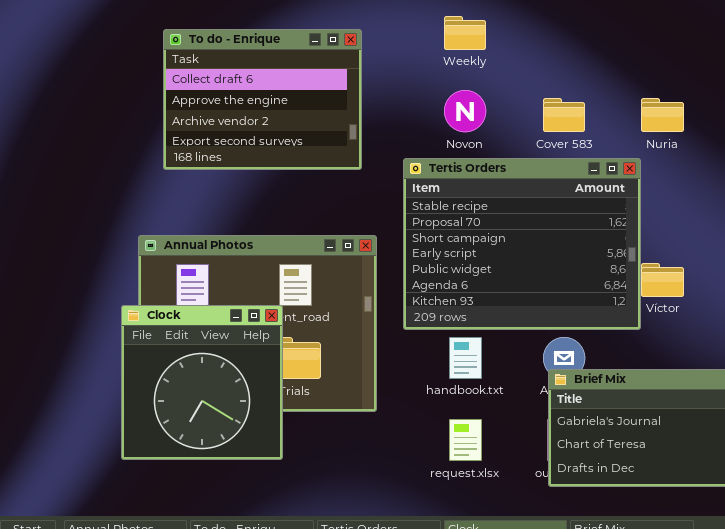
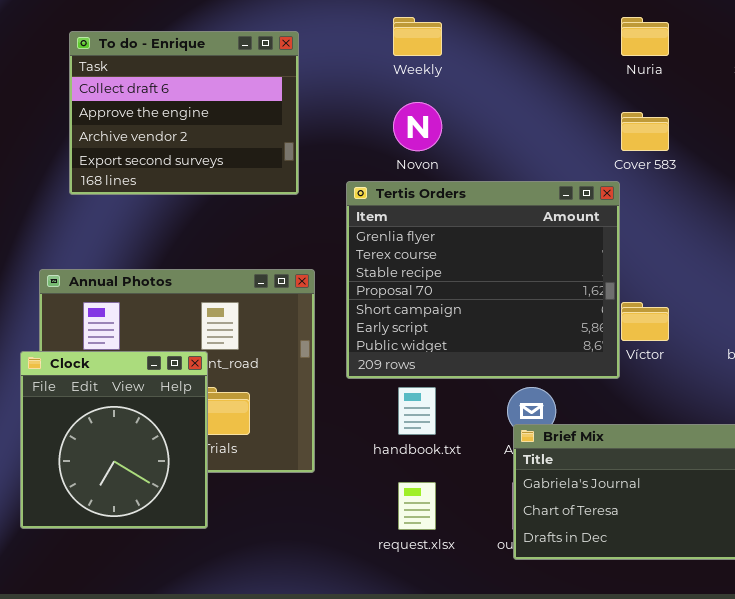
Cover 583: [543,98,585,132] -> [621,112,669,151], moved
Nuria: [641,98,684,132] -> [621,17,669,56], moved
Tertis Orders: [403,158,641,330] -> [346,181,620,379], scrolled up 2 rows

